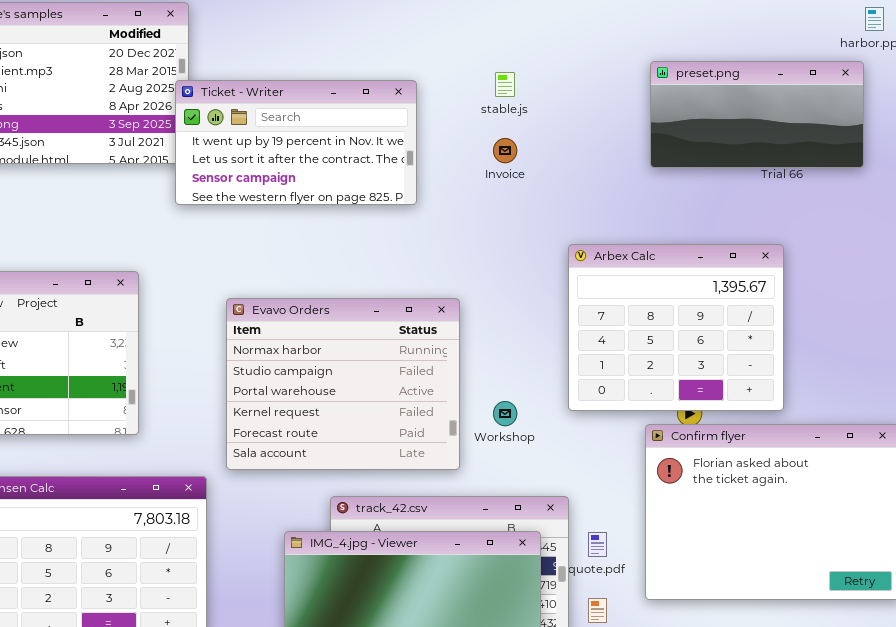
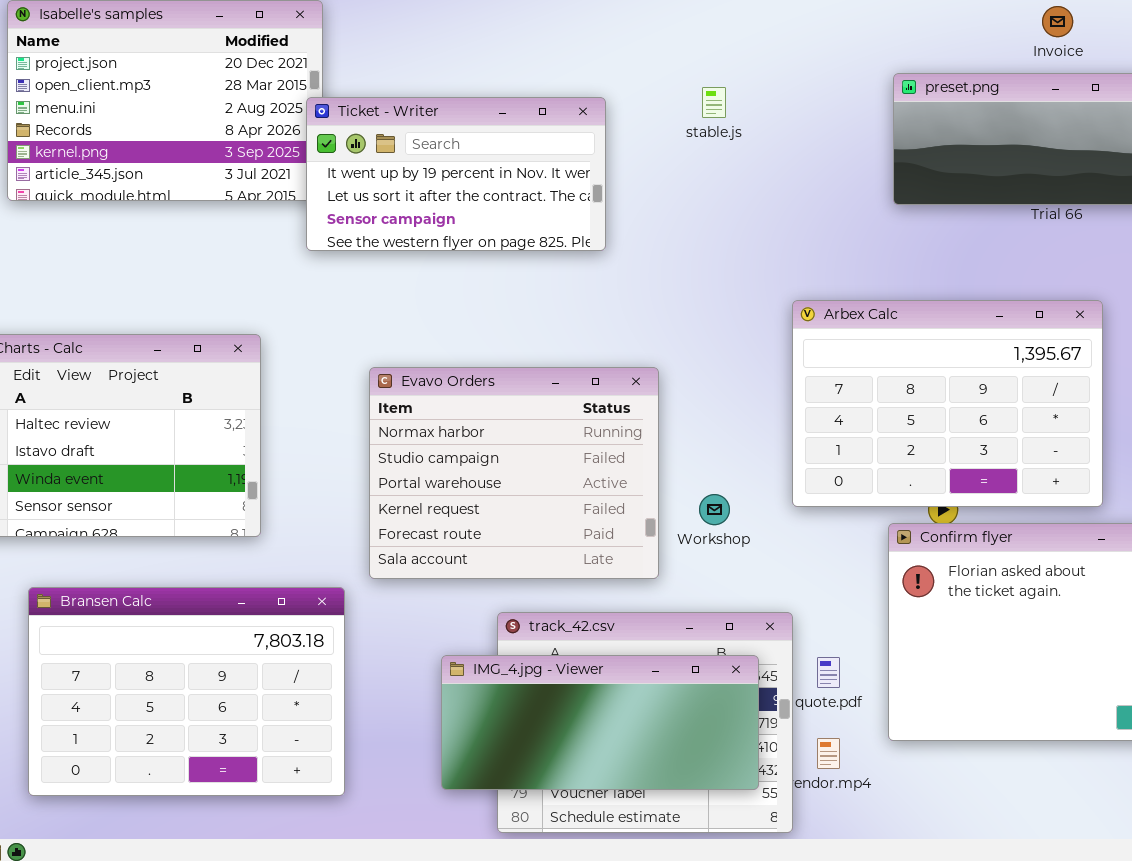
Invoice: [493,138,517,163] -> [1042,6,1073,37], moved
Arbex Calc: [568,244,784,411] -> [792,300,1103,507], resized

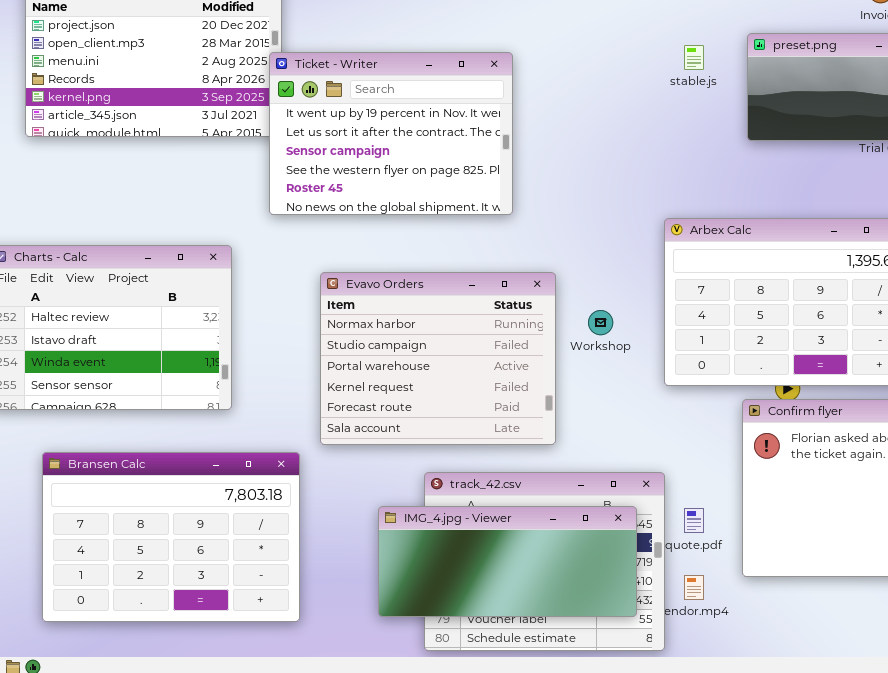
stable.js: [702,87,726,118] -> [684,45,704,70], moved
Ticket - Writer: [306,97,606,251] -> [269,52,513,215], resized
Workshop: [699,494,730,525] -> [588,310,613,335], moved

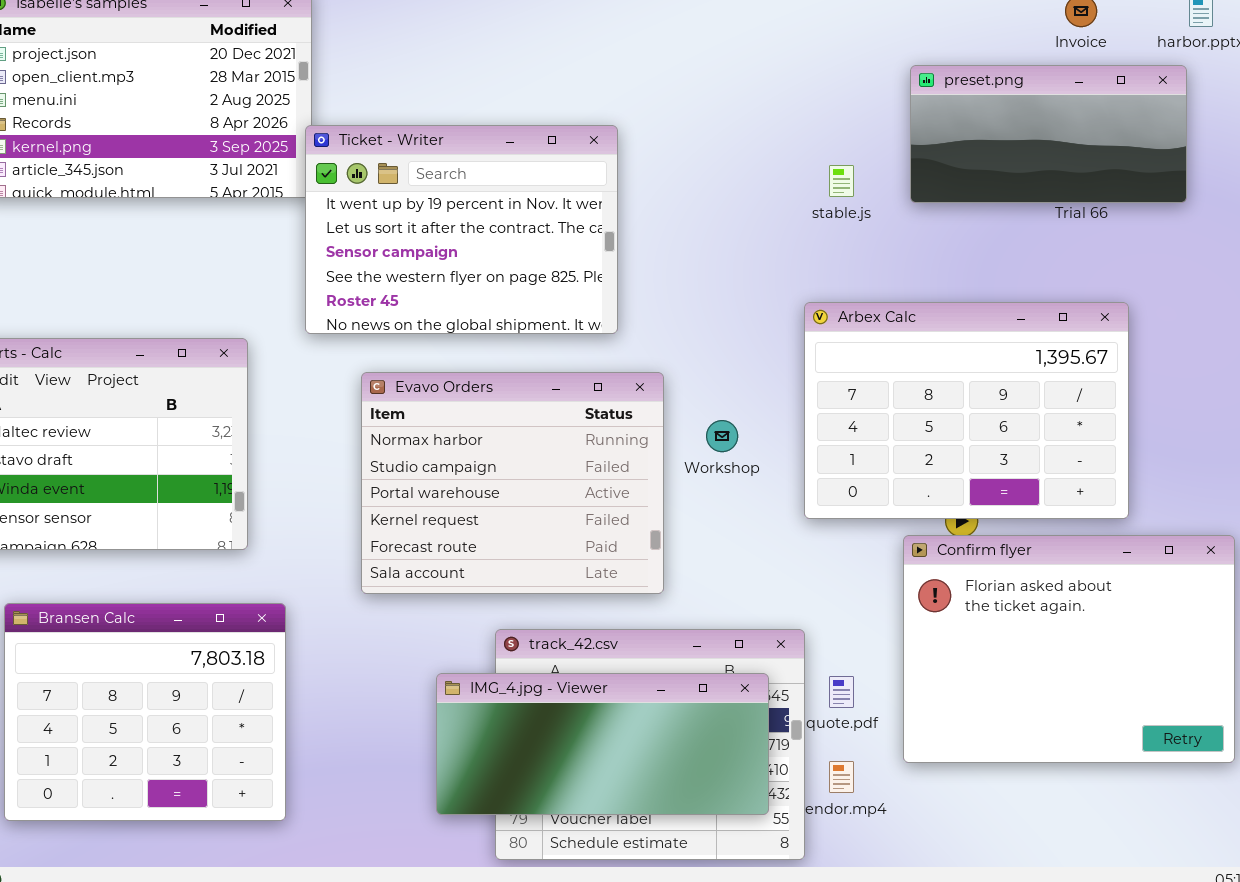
stable.js: [684,45,704,70] -> [829,165,854,197], moved
Ticket - Writer: [269,52,513,215] -> [305,125,618,334], moved
Bransen Calc: [42,452,300,622] -> [4,603,286,821], resized

